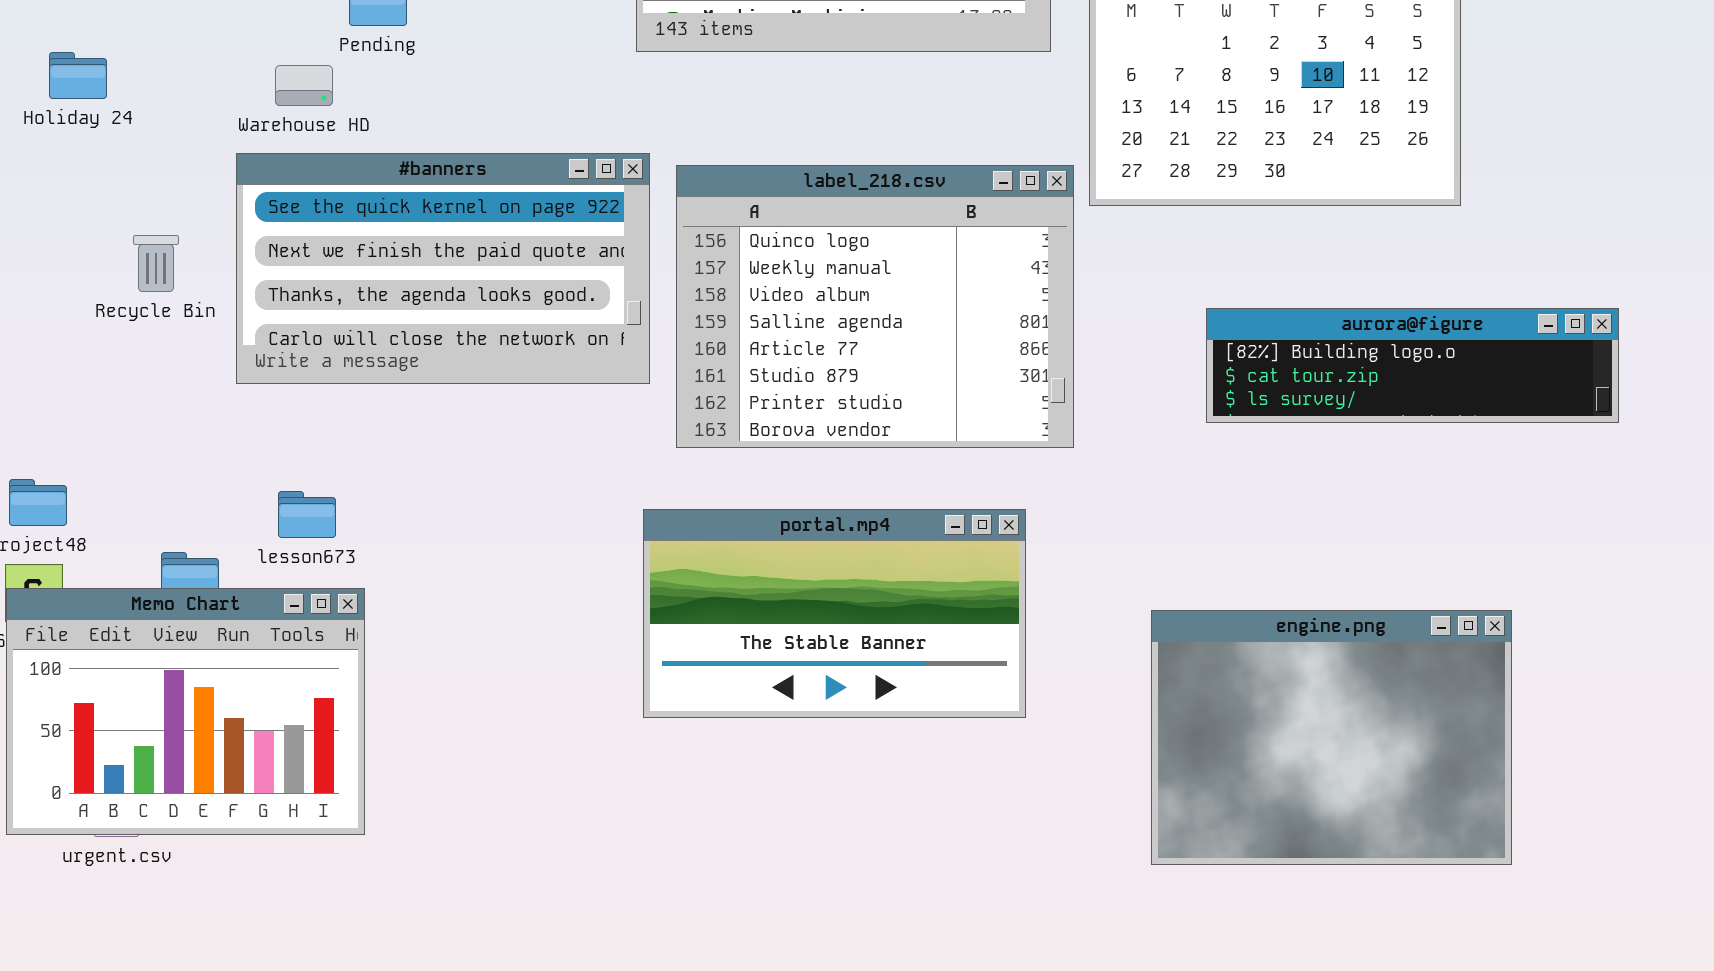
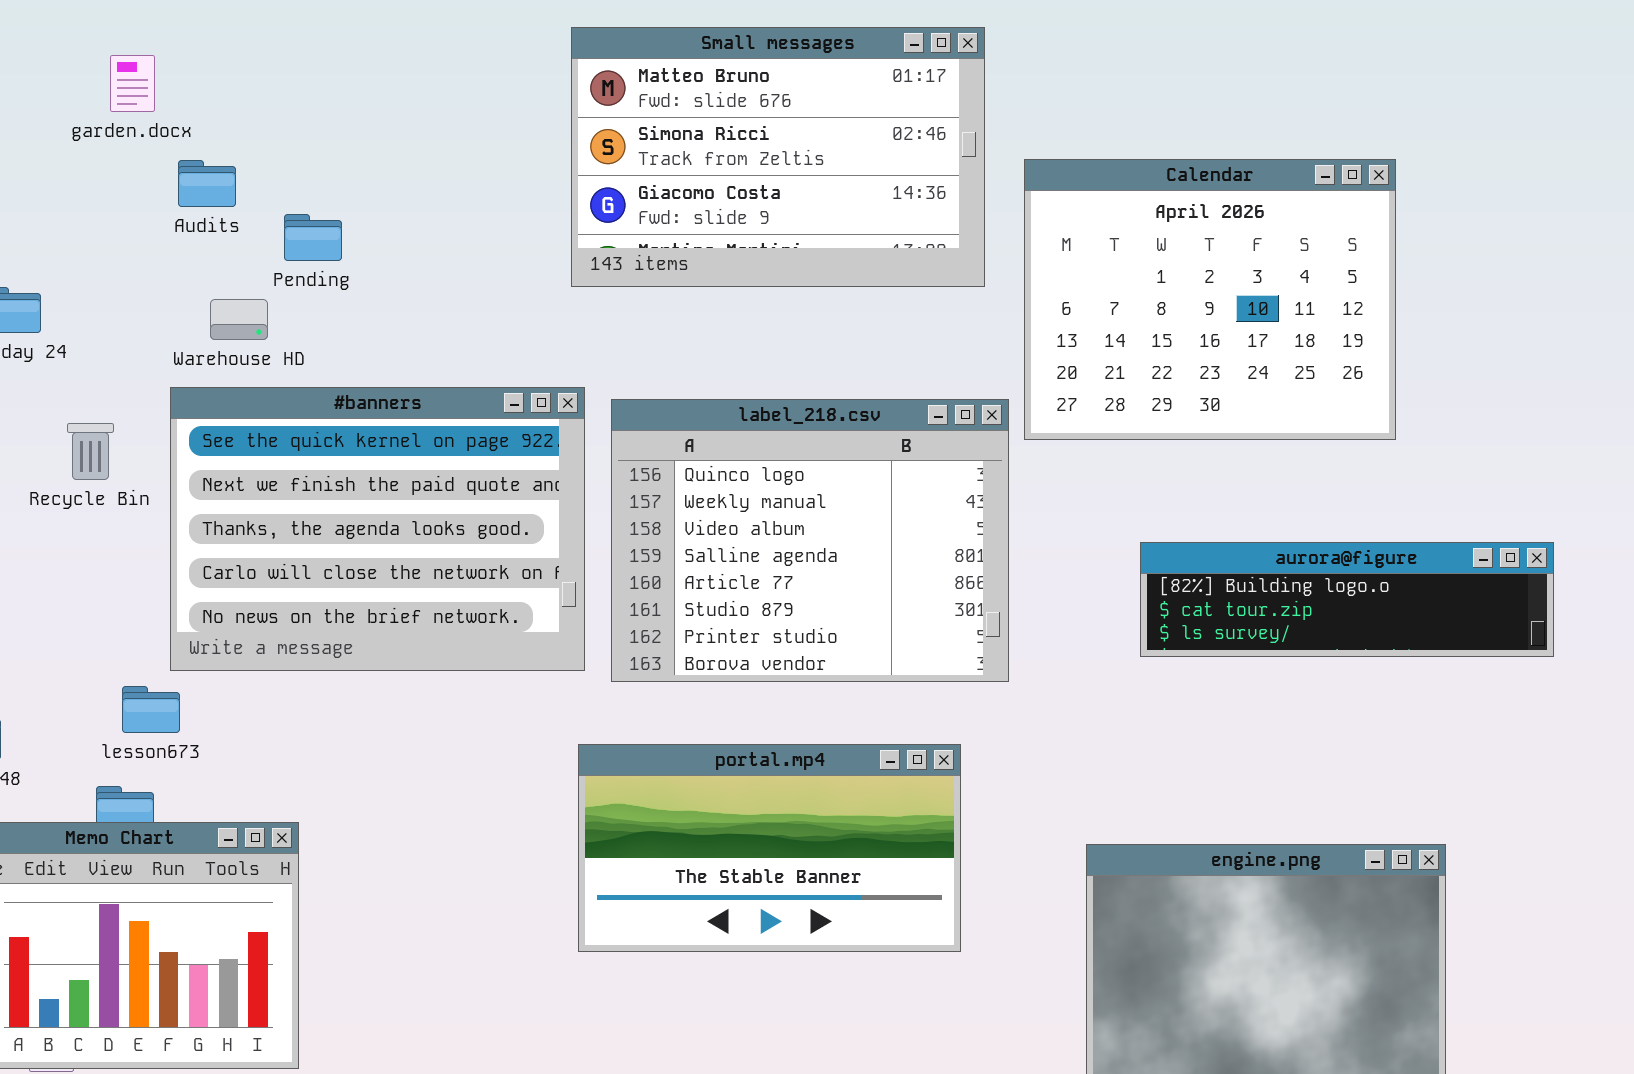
#banners: [236,153,650,384] -> [170,387,585,671], resized
Recycle Bin: [133,235,179,292] -> [67,423,114,480], moved
lesson673: [278,491,336,538] -> [122,686,180,733], moved

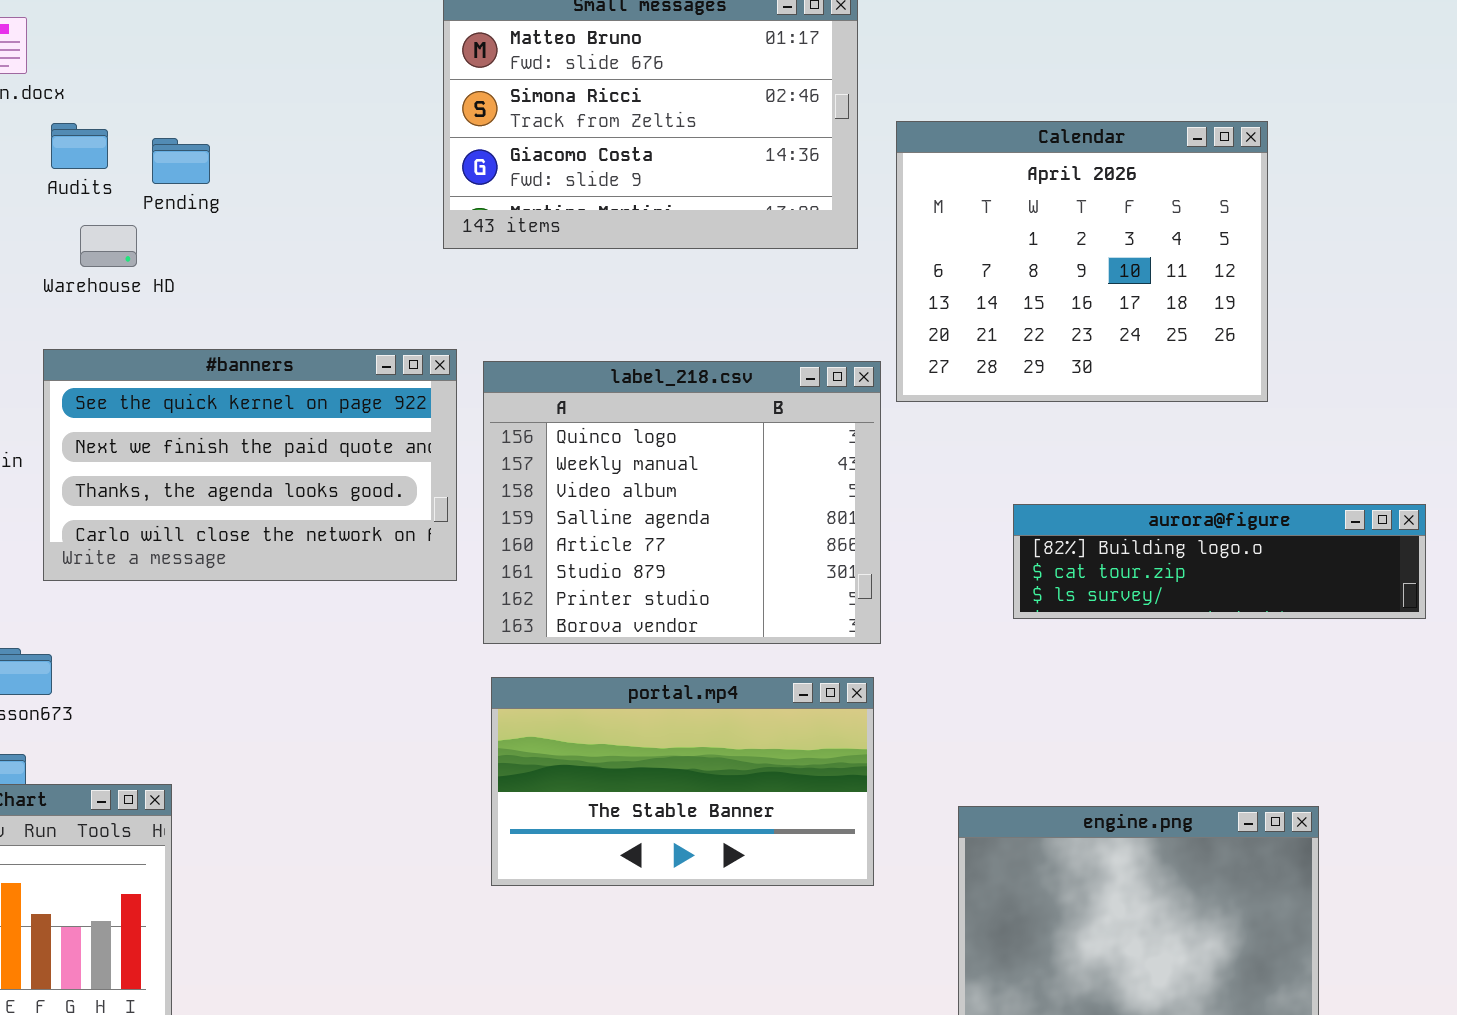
Pending: [284,214,342,261] -> [152,138,210,184], moved
Warehouse HD: [210,299,268,340] -> [80,225,137,267], moved
#banners: [170,387,585,671] -> [43,349,457,581], resized
portal.mp4: [578,744,961,952] -> [491,677,874,886], moved

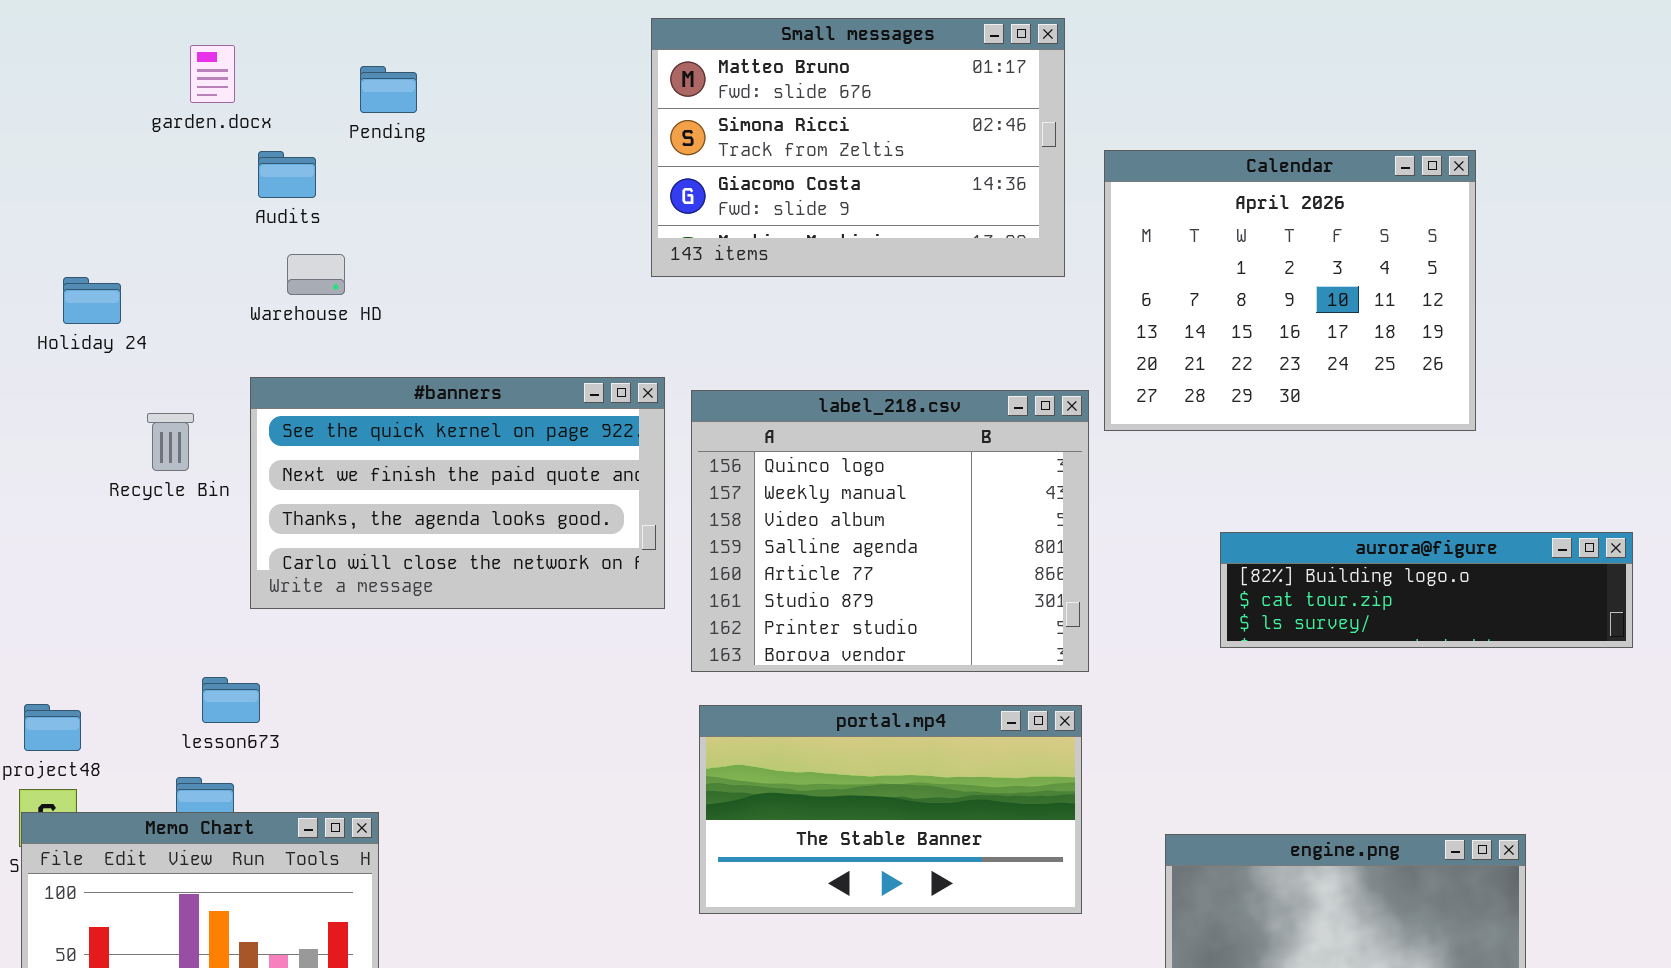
Pending: [152,138,210,184] -> [360,66,417,113], moved

